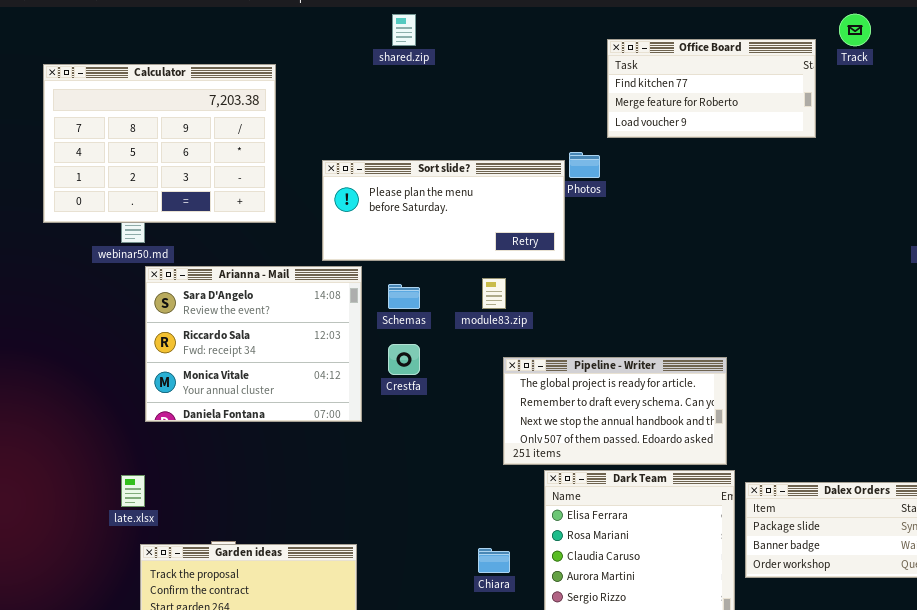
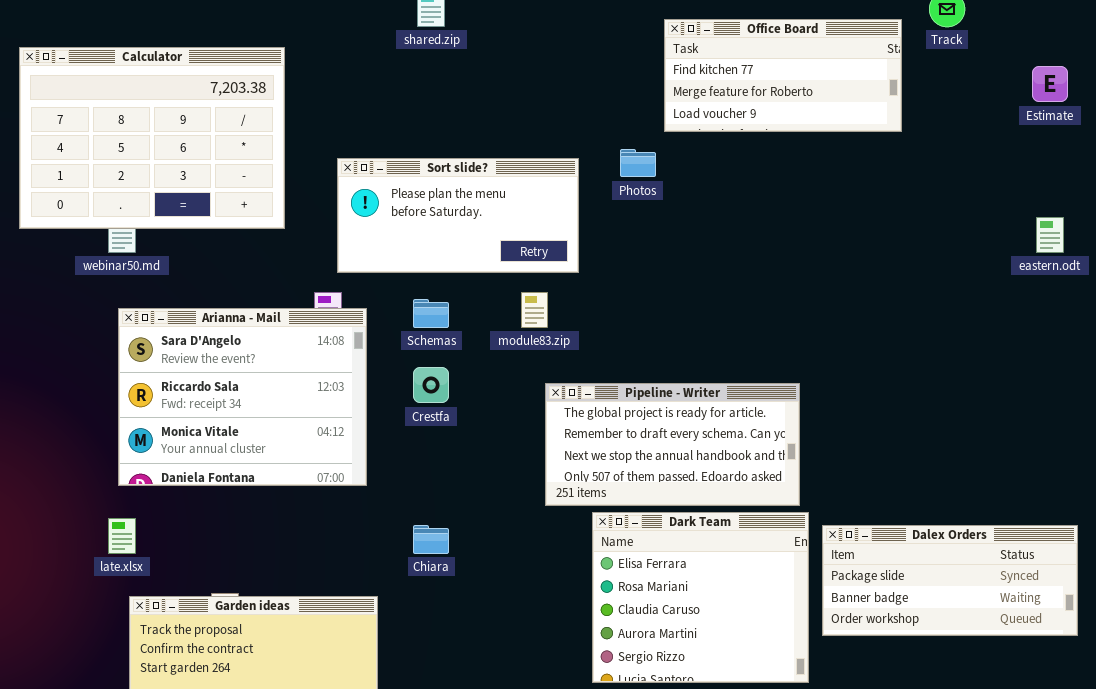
Sort slide?: [322,160,565,261] -> [337,158,579,273], resized
Arianna - Mail: [145,266,362,422] -> [118,308,367,486], moved
Chiara: [478,548,510,573] -> [413,525,449,554], moved

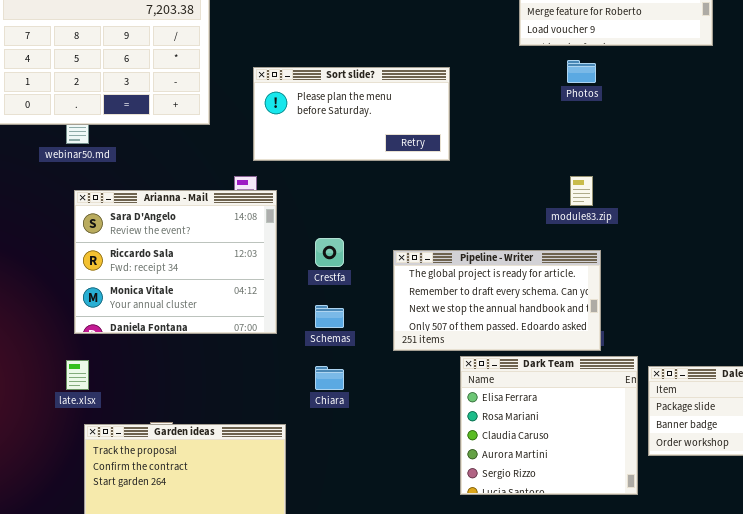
Photos: [620,149,656,177] -> [567,60,596,83], moved
module83.zip: [521,292,548,328] -> [570,176,593,206], moved
Schemas: [413,299,449,328] -> [315,305,344,328], moved
Pipeline - Writer: [545,383,800,506] -> [393,250,601,351], moved

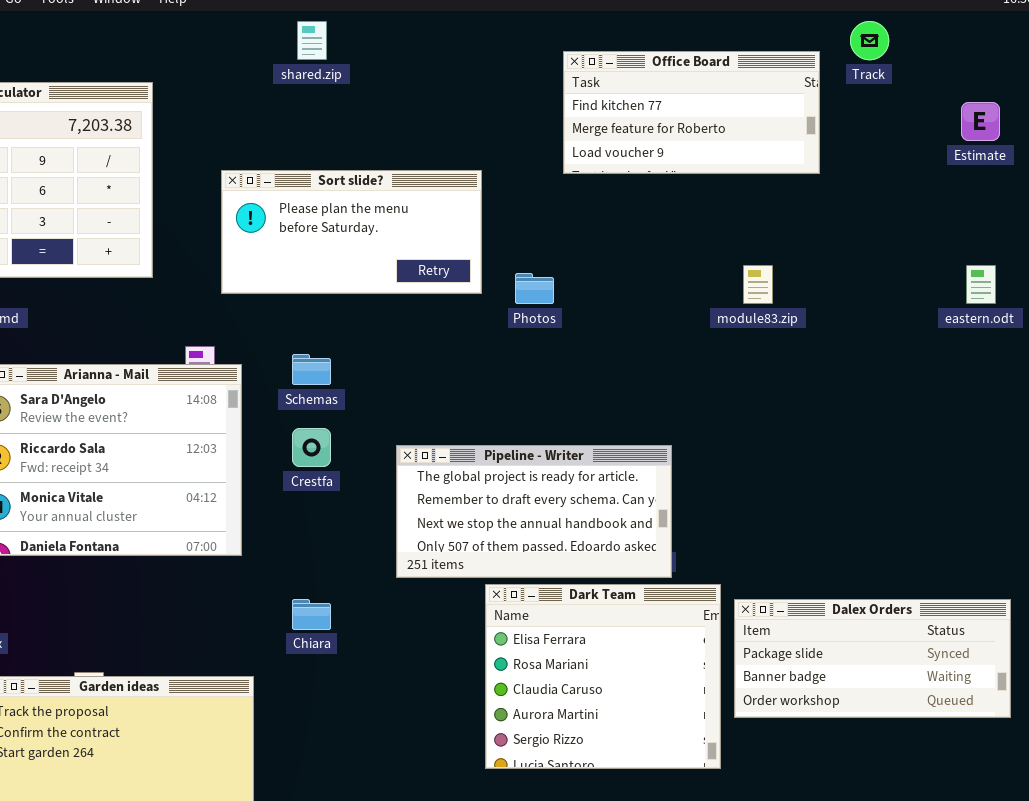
Photos: [567,60,596,83] -> [515,273,554,304], moved
Sort slide?: [253,67,450,161] -> [221,170,482,294], moved
module83.zip: [570,176,593,206] -> [743,265,773,304], moved
Schemas: [315,305,344,328] -> [292,354,331,385], moved

